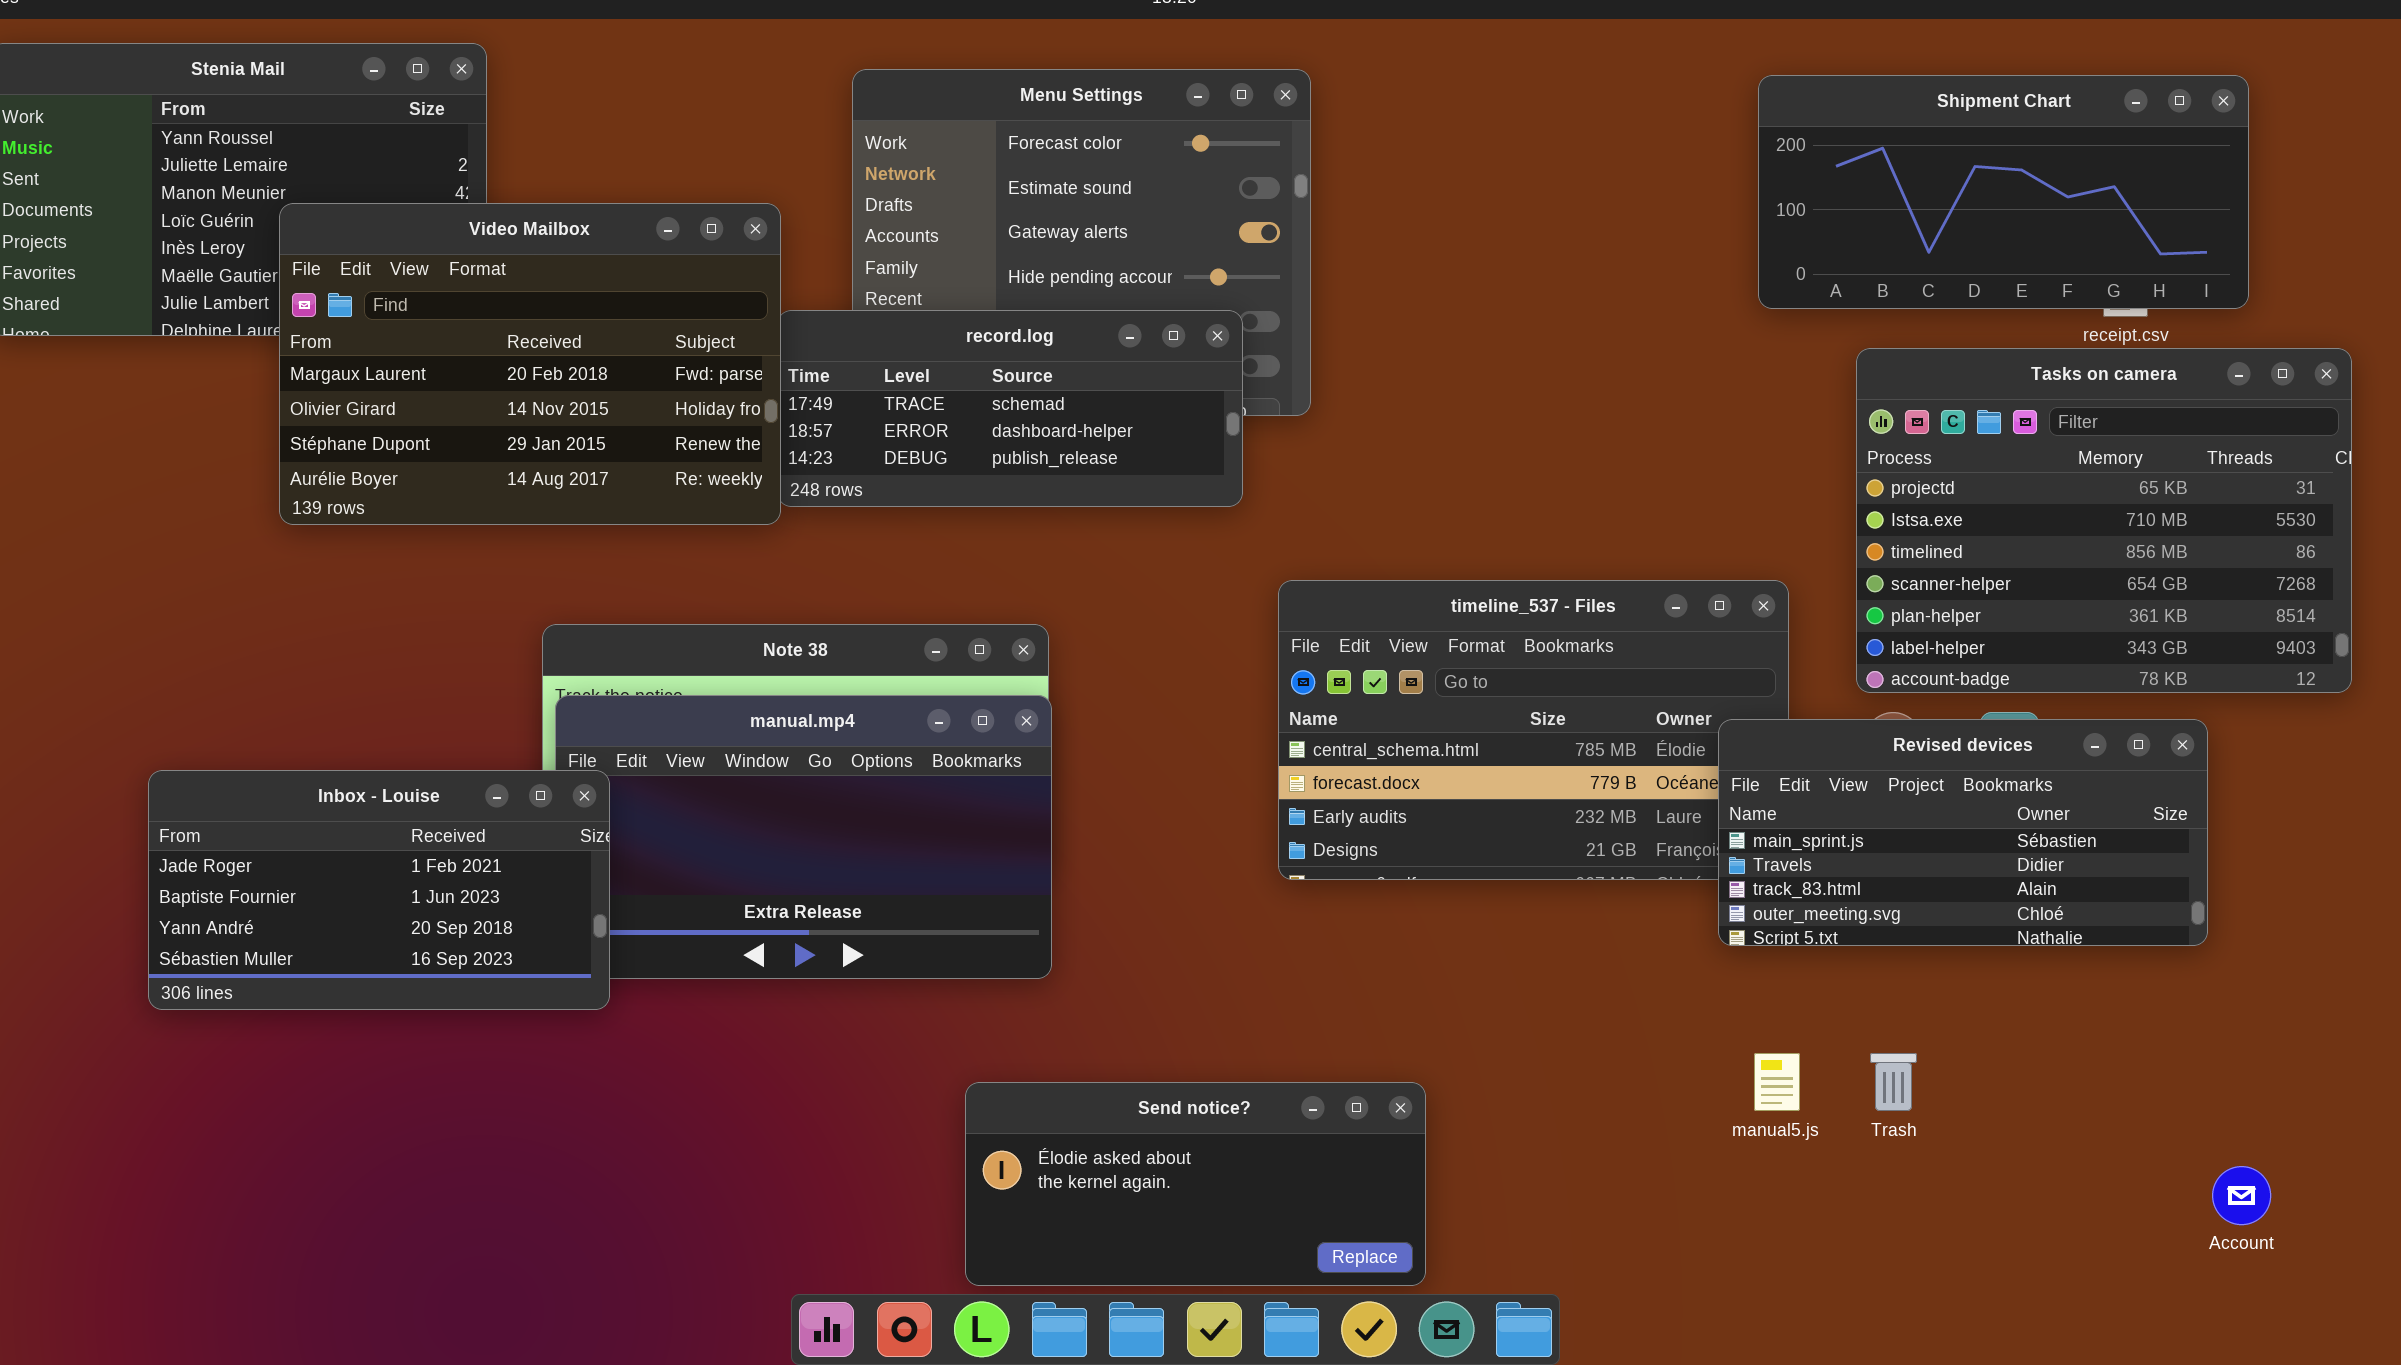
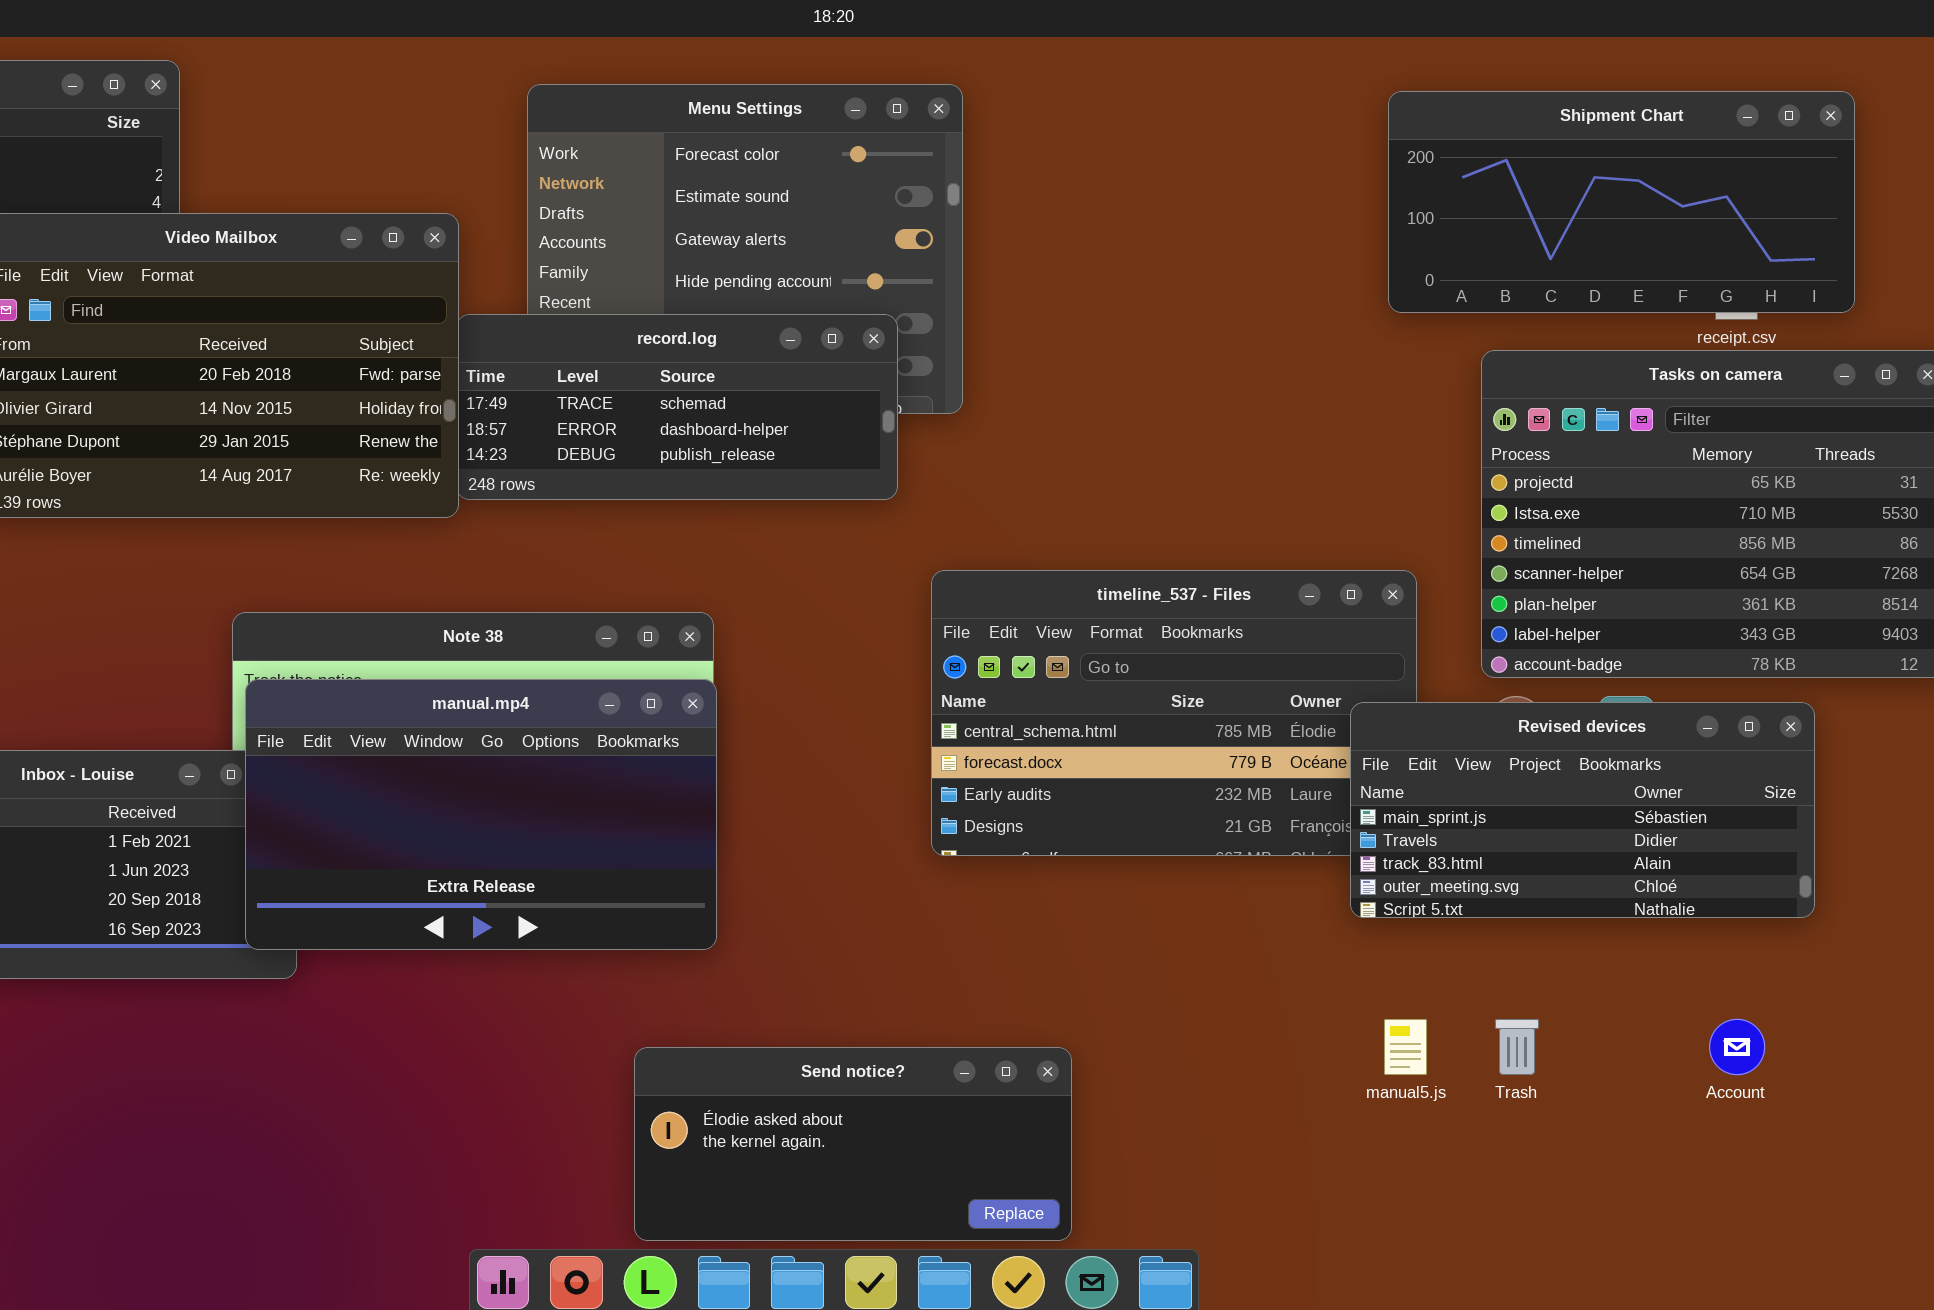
manual.mp4: [555,695,1052,979] -> [245,679,717,950], raised
Account: [2212,1166,2271,1225] -> [1709,1019,1765,1075], moved

